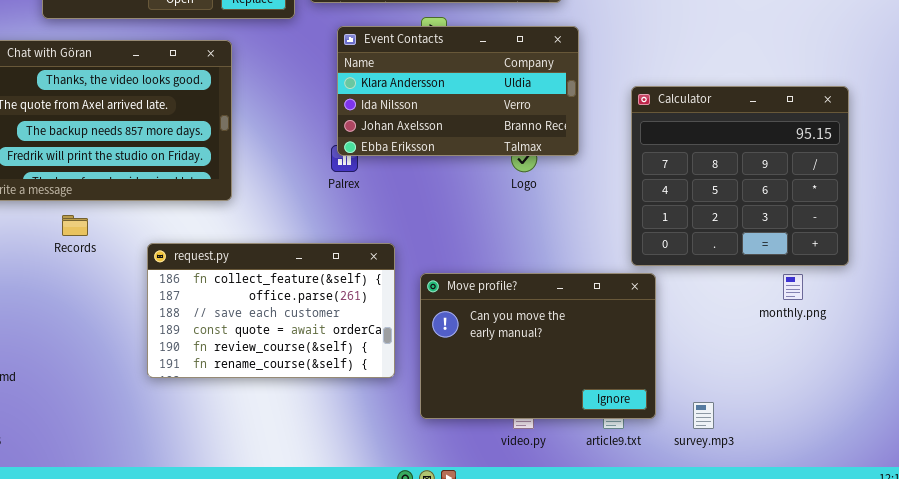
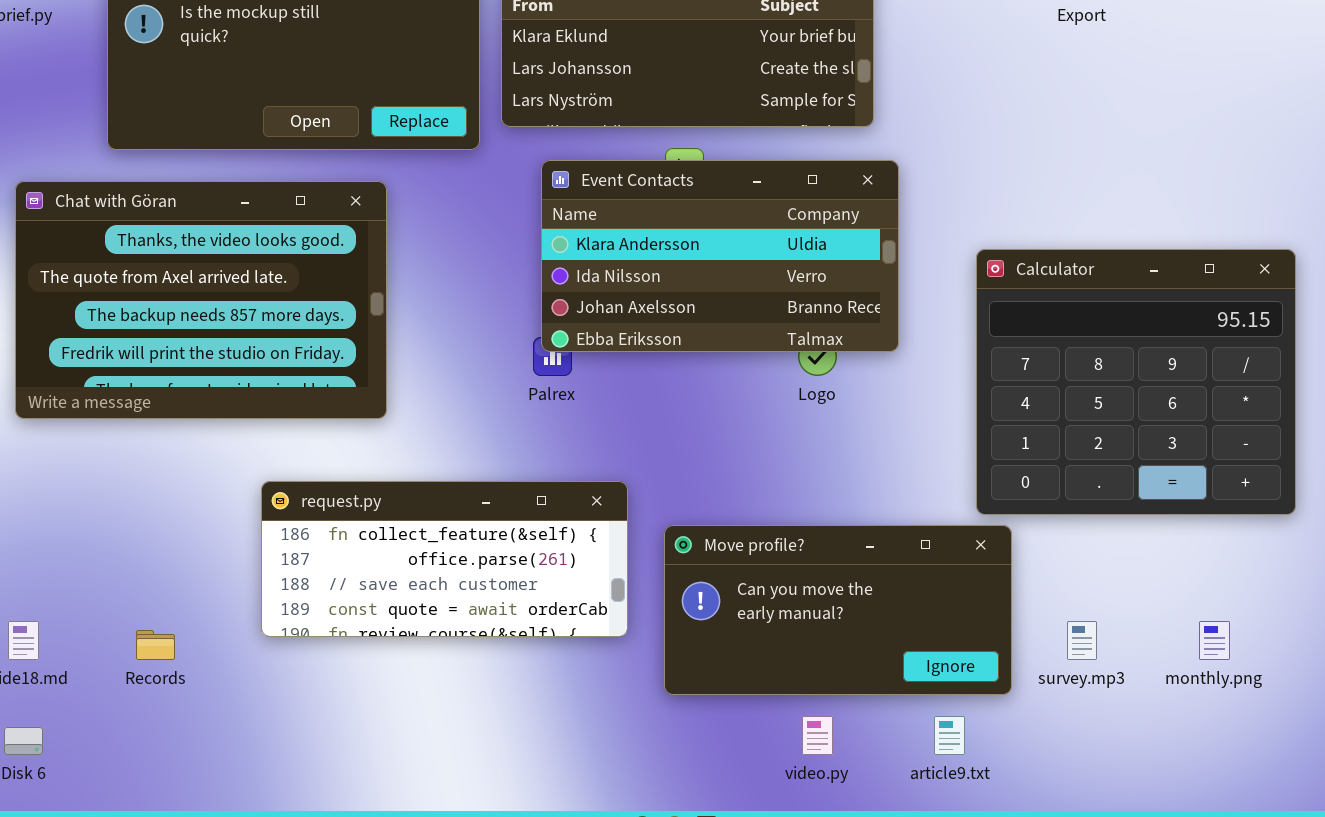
Records: [62,215,88,236] -> [136,630,175,660], moved
request.py: [147,243,395,378] -> [261,481,628,637], resized
Move profile?: [420,273,656,419] -> [664,525,1012,695], resized
monthly.png: [783,274,803,300] -> [1199,621,1230,660], moved
survey.mp3: [693,402,714,429] -> [1067,621,1097,660], moved

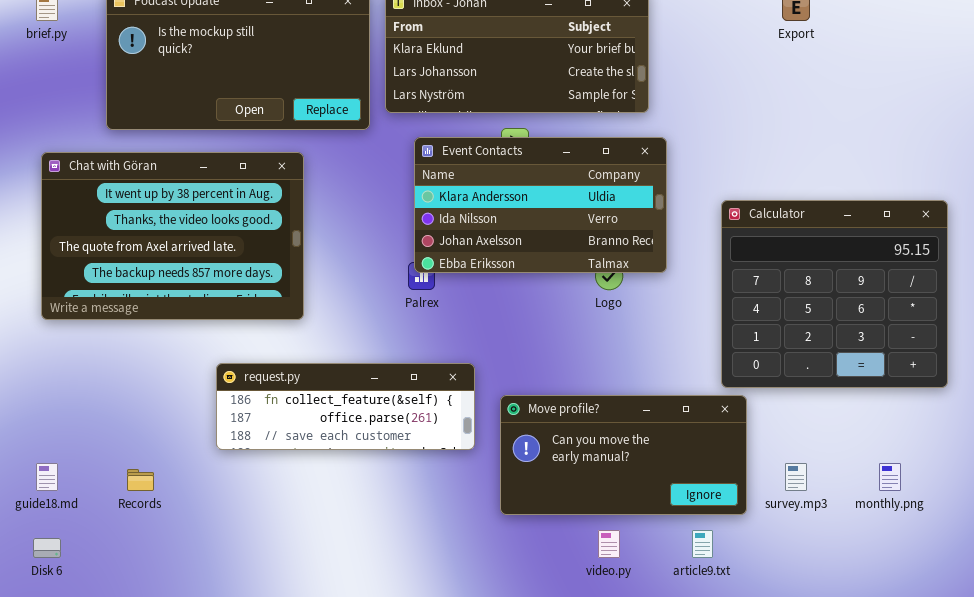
Chat with Göran: [15,181,387,419] -> [41,152,304,320], scrolled up 1 row
request.py: [261,481,628,637] -> [216,363,475,450], resized

